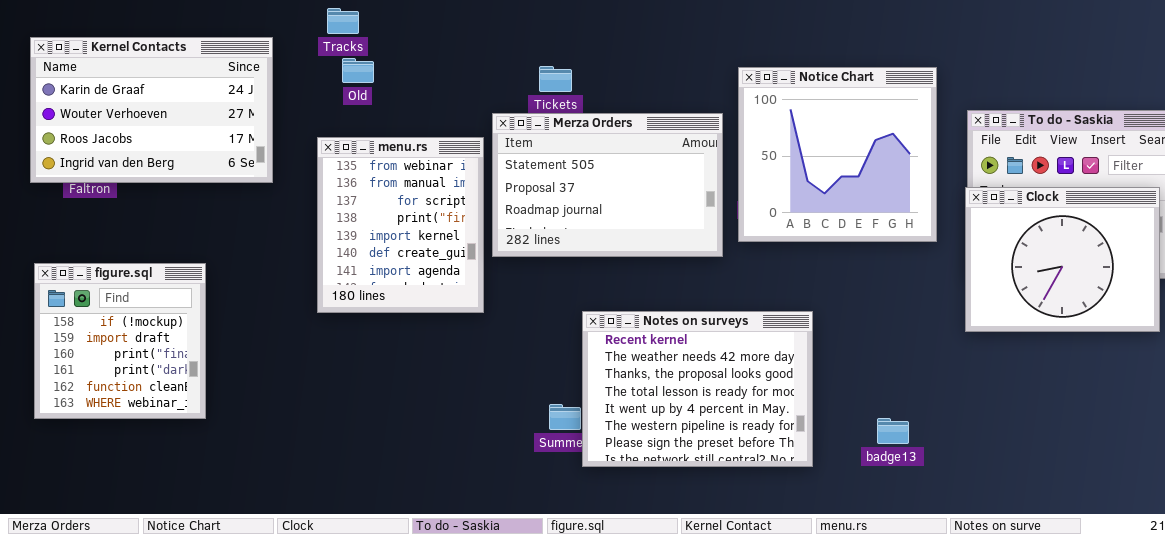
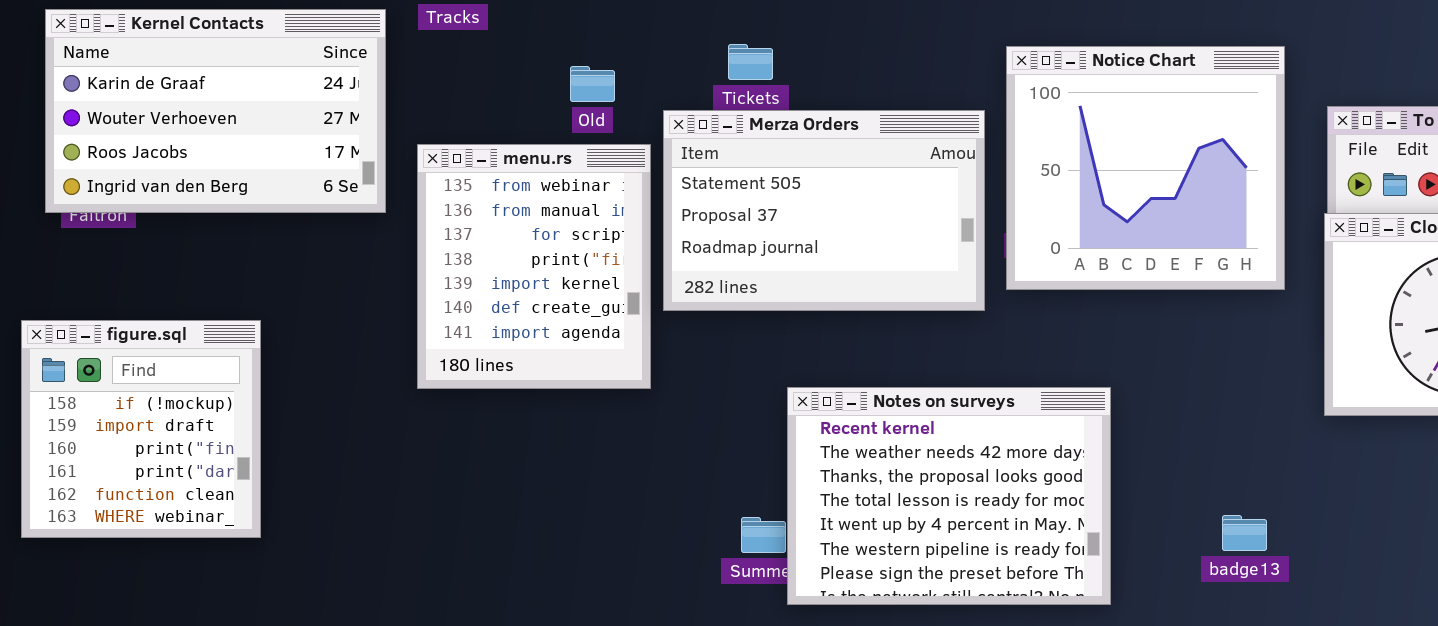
Kernel Contacts: [30,37,273,183] -> [45,9,386,213], moved
Old: [342,58,374,83] -> [570,66,615,102], moved
badge13: [877,418,909,444] -> [1222,515,1267,551], moved

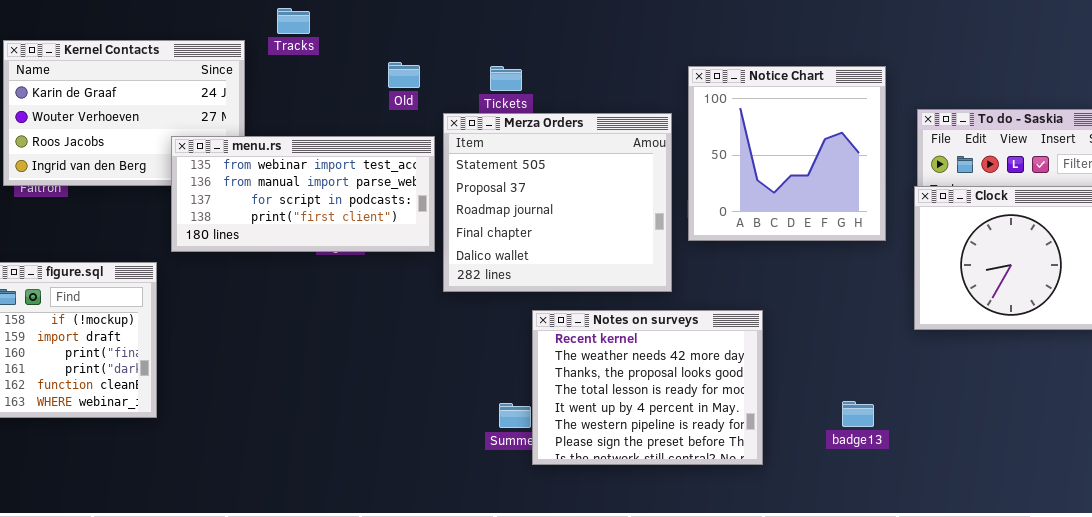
Old: [570,66,615,102] -> [388,62,420,88], moved
Merza Orders: [663,110,985,311] -> [443,113,672,292], resized
menu.rs: [417,144,651,389] -> [171,136,435,252], resized

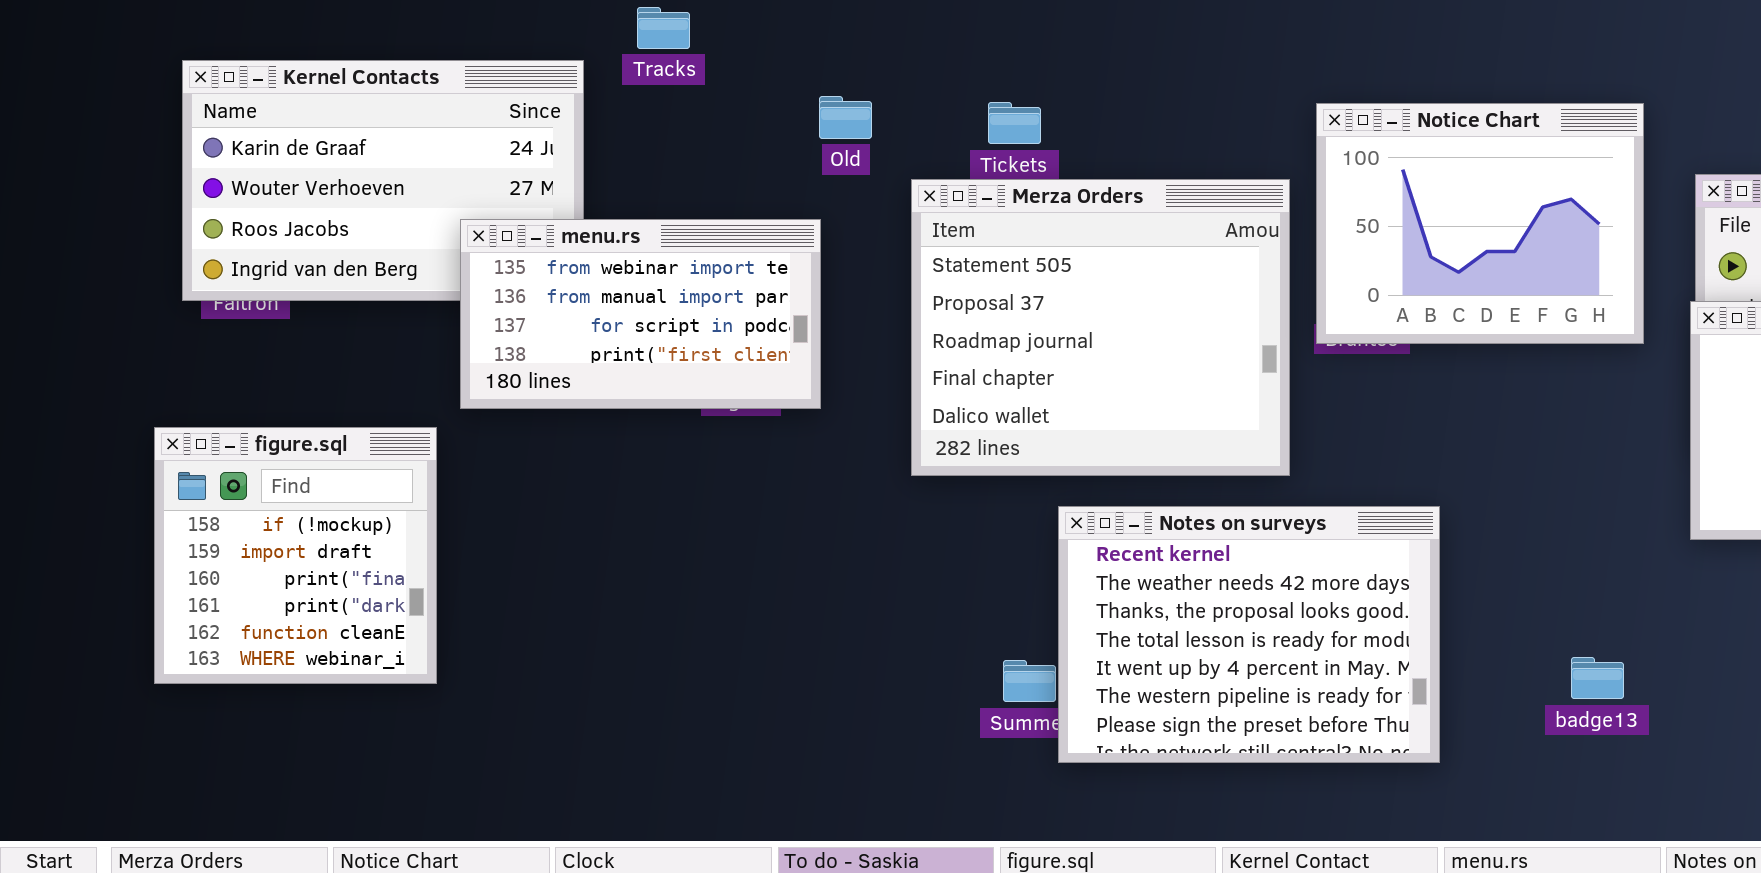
Notice Chart: [688,66,886,241] -> [1316,103,1644,344], resized
menu.rs: [171,136,435,252] -> [460,219,821,409], resized

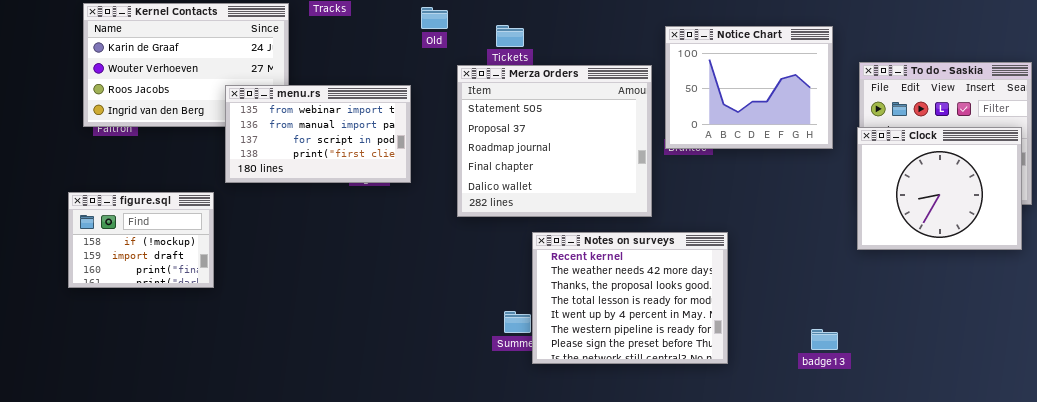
Old: [819,96,872,139] -> [421,7,448,29], moved
figure.sql: [154,427,437,684] -> [68,192,214,288], resized
badge13: [1571,657,1624,699] -> [811,329,838,350], moved

